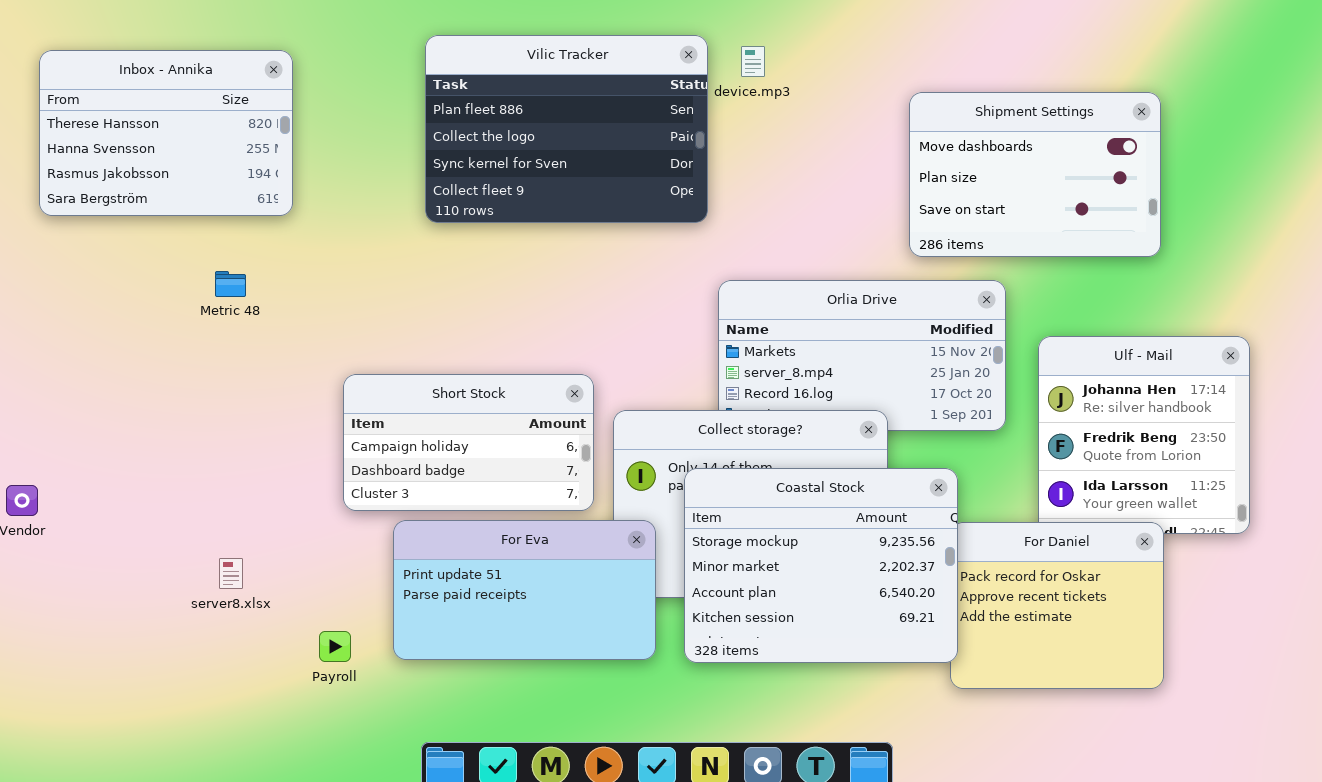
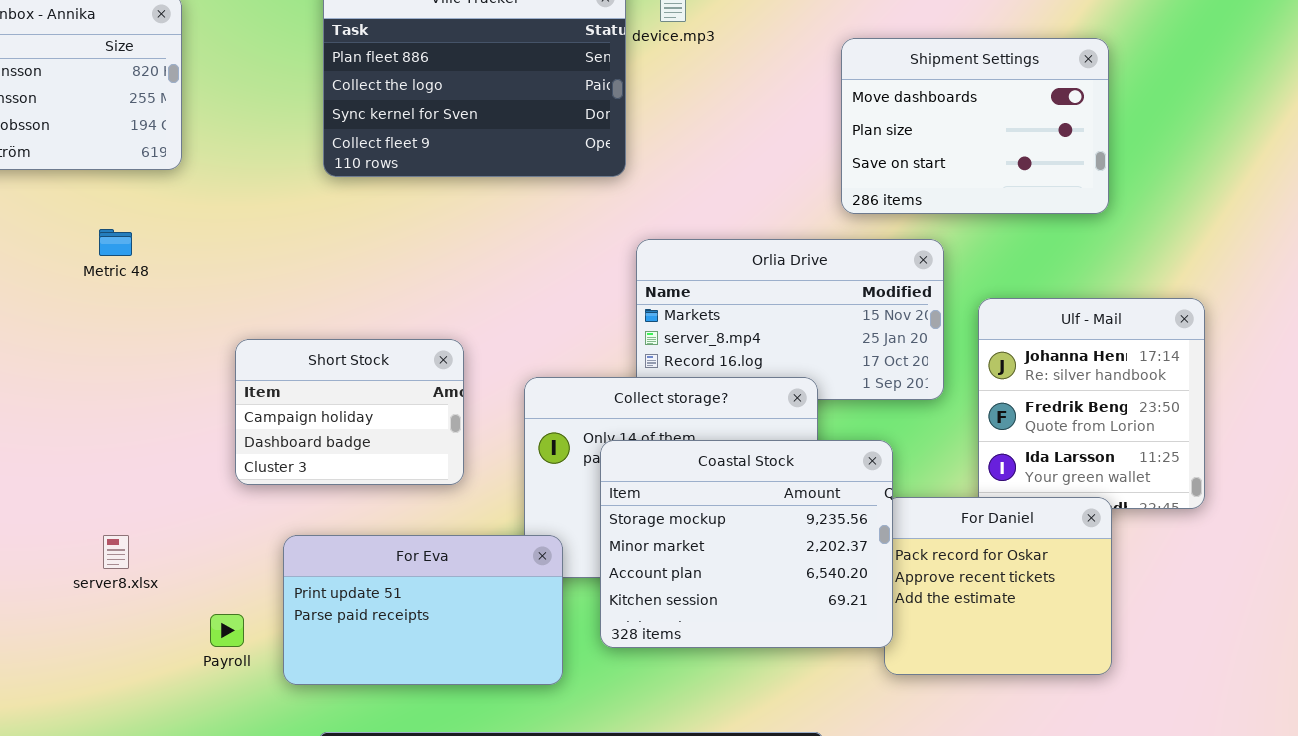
Short Stock: [343,374,594,511] -> [235,339,464,485], resized
For Eva: [393,520,656,660] -> [283,535,563,685], moved

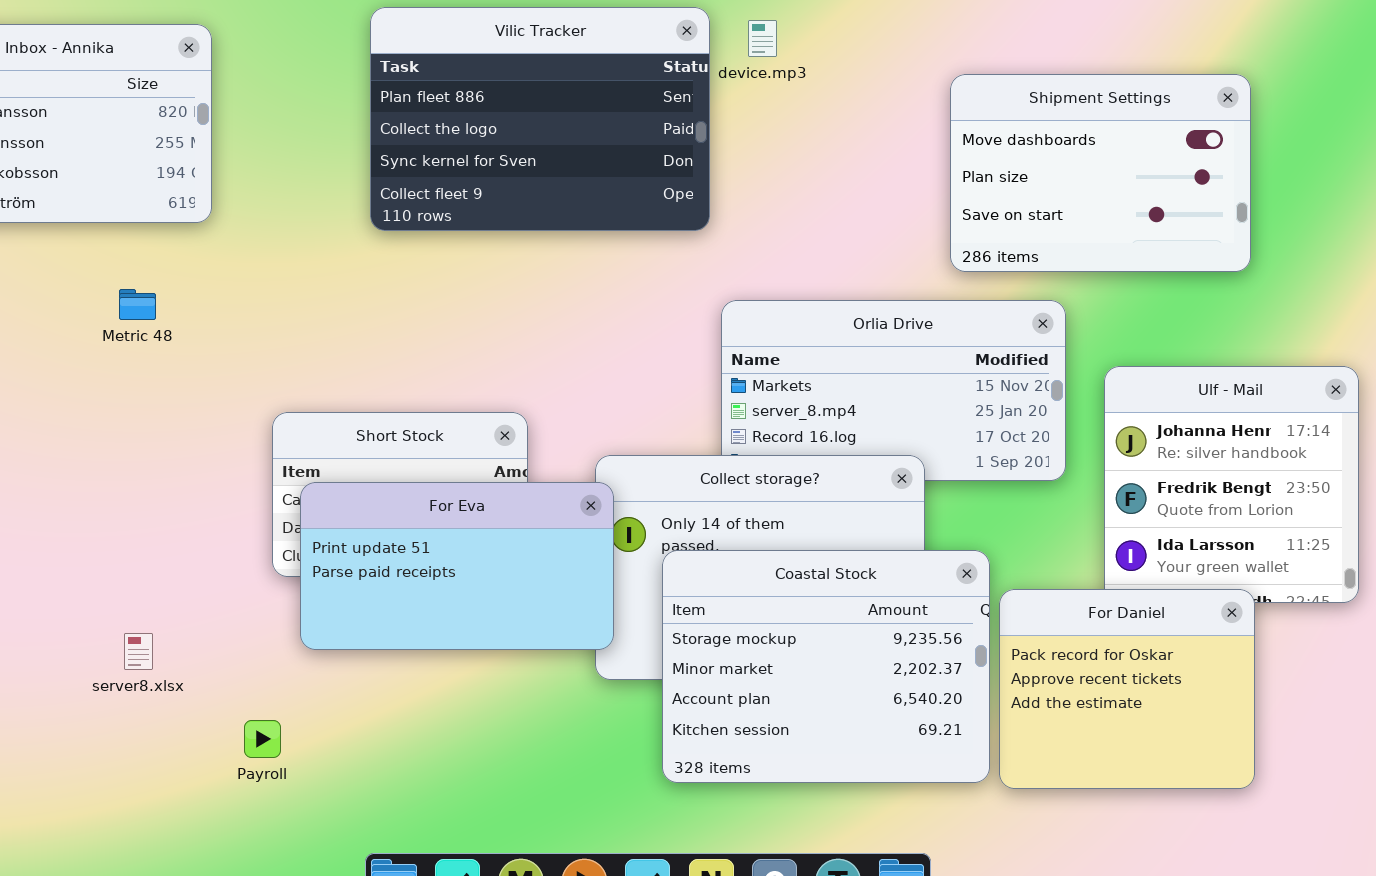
Coastal Stock: [600,440,893,648] -> [662,550,990,783], moved
For Eva: [283,535,563,685] -> [300,482,614,650], moved

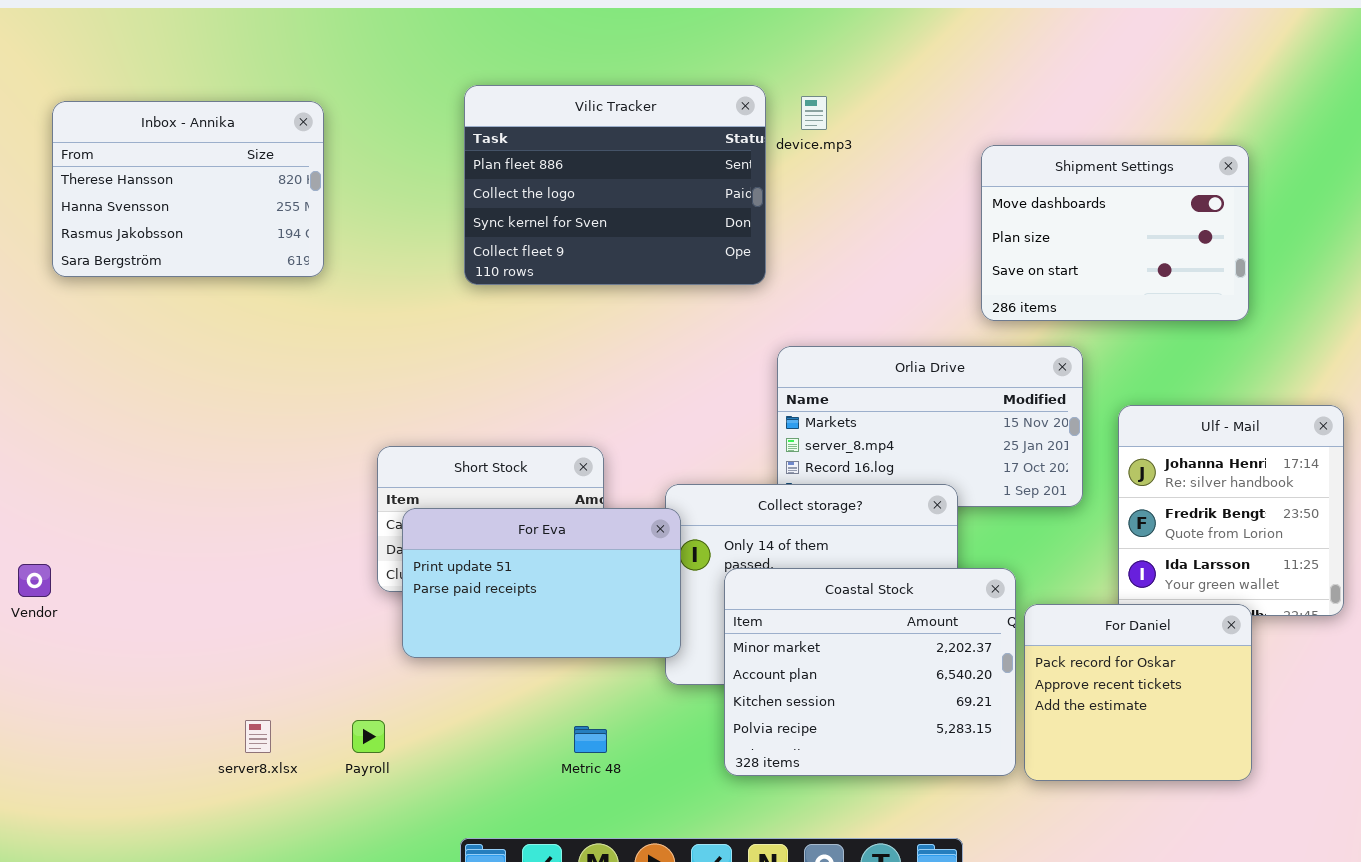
Metric 48: [119,289,156,320] -> [574,726,607,753], moved
Coastal Stock: [662,550,990,783] -> [724,568,1016,776], scrolled down 1 row
server8.xlsx: [124,633,153,670] -> [245,720,271,753], moved

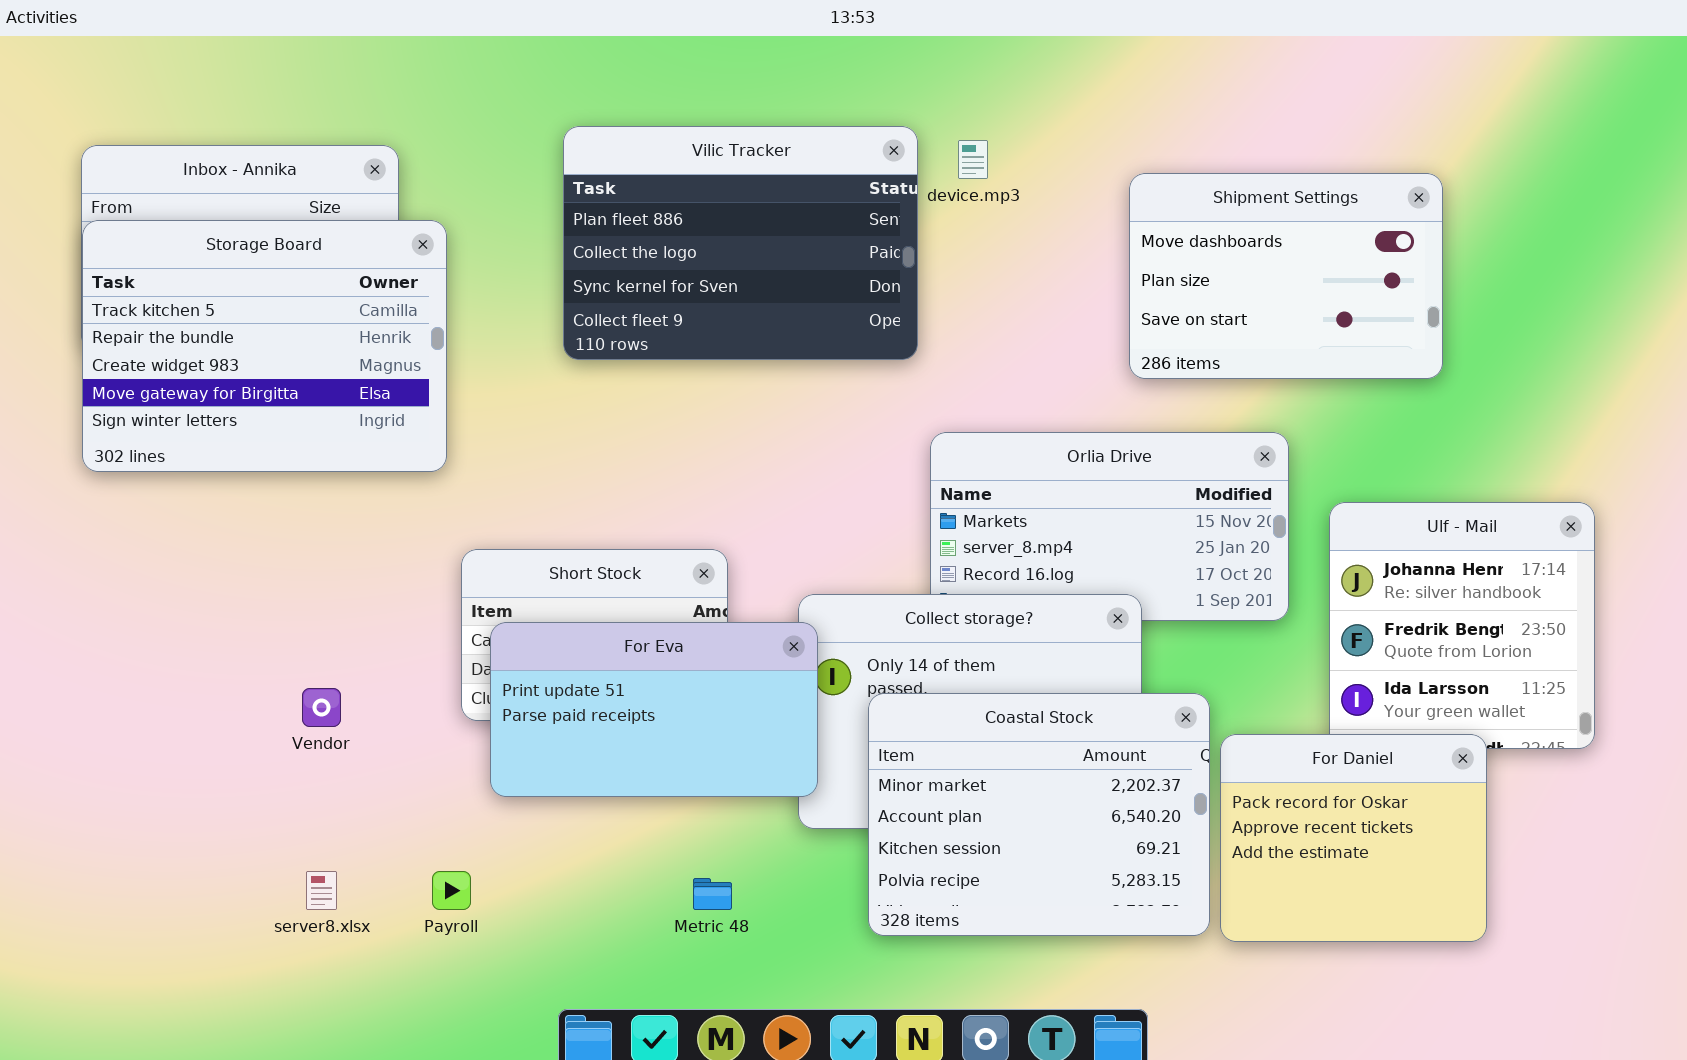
Shipment Settings: [981,145,1249,321] -> [1129,173,1443,379], moved
Storage Board: none -> [82,220,447,472], opened
Vendor: [18,564,51,597] -> [302,688,341,727], moved

